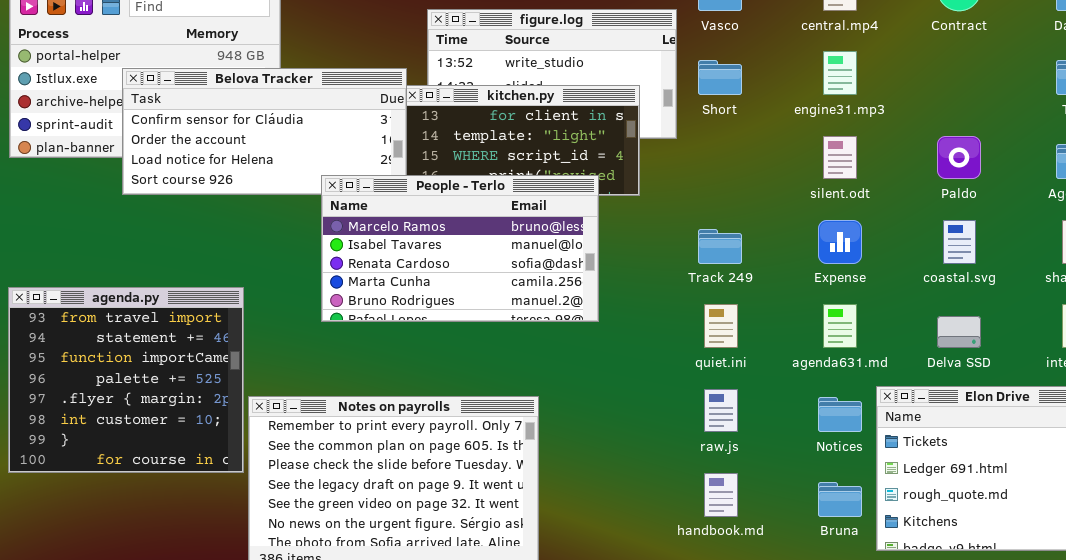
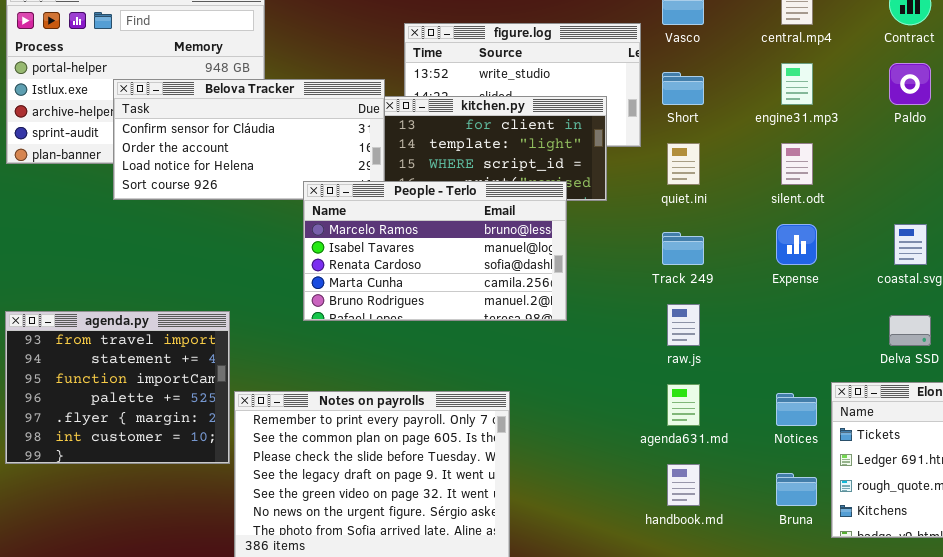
Paldo: [937,136,981,179] -> [889,63,931,105], moved
agenda.py: [8,287,244,473] -> [5,311,230,464], resized
quiet.ini: [704,304,738,348] -> [667,143,700,185], moved
agenda631.md: [823,304,857,348] -> [667,384,700,426], moved
raw.js: [704,389,738,432] -> [667,304,700,346], moved

